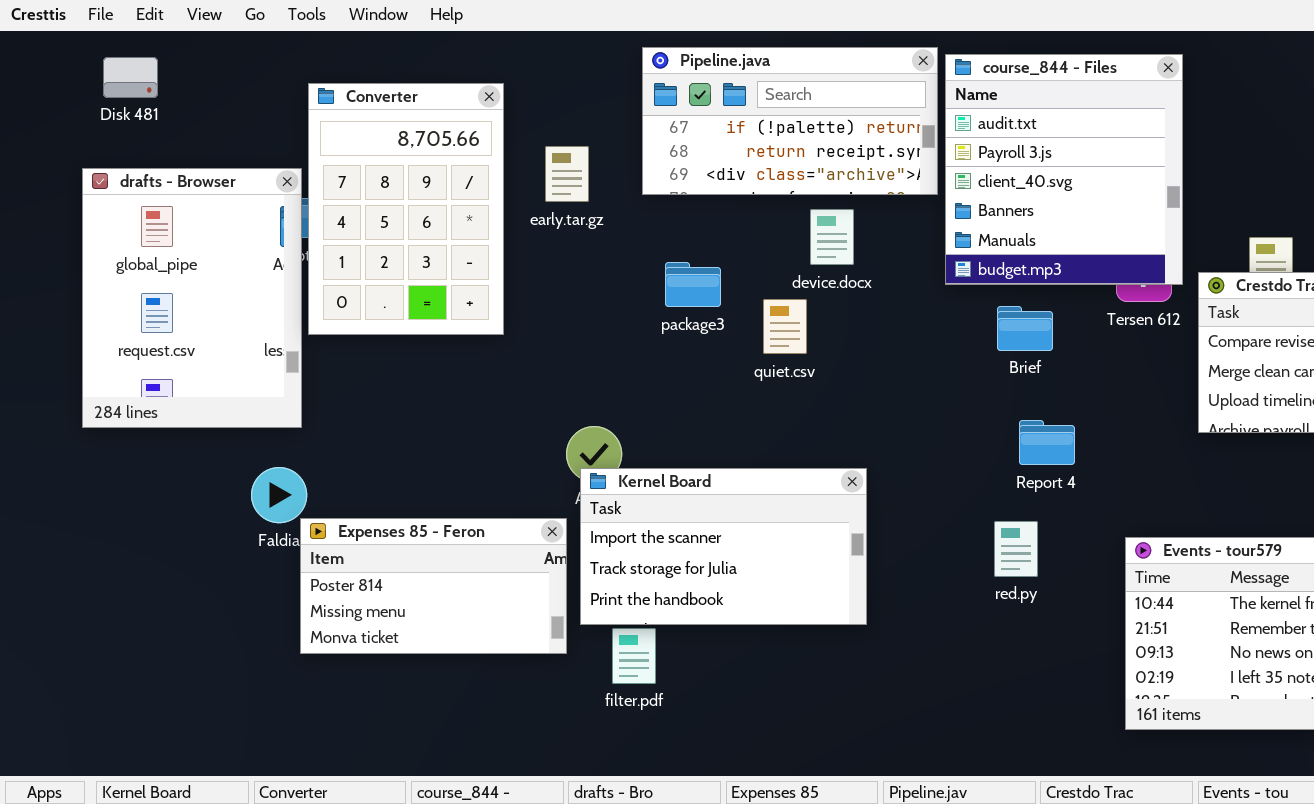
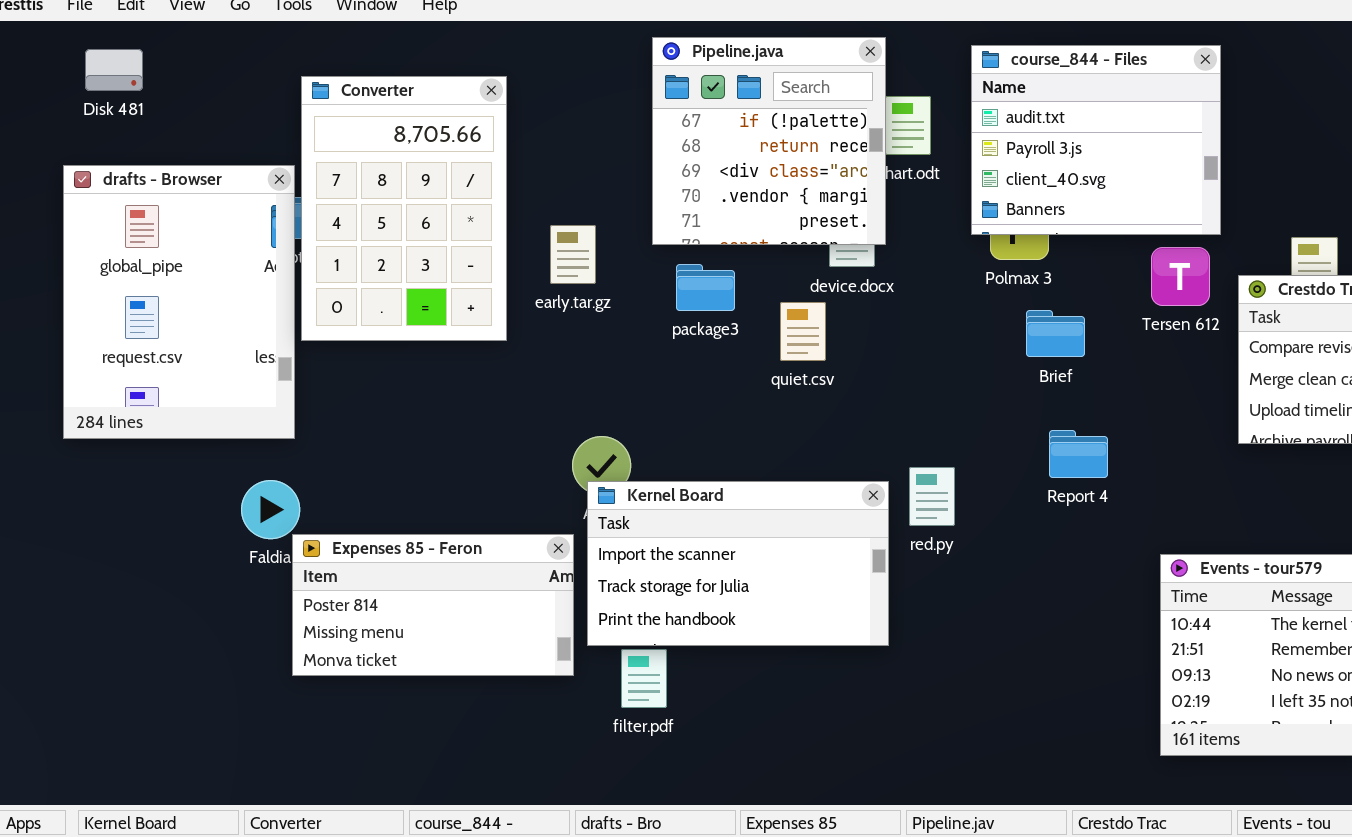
Pipeline.java: [642,47,938,195] -> [652,37,886,245], resized
course_844 - Files: [945,54,1183,285] -> [971,45,1221,235], resized
early.tar.gz: [545,146,589,202] -> [550,225,596,284], moved
red.py: [994,521,1038,577] -> [909,467,955,526], moved

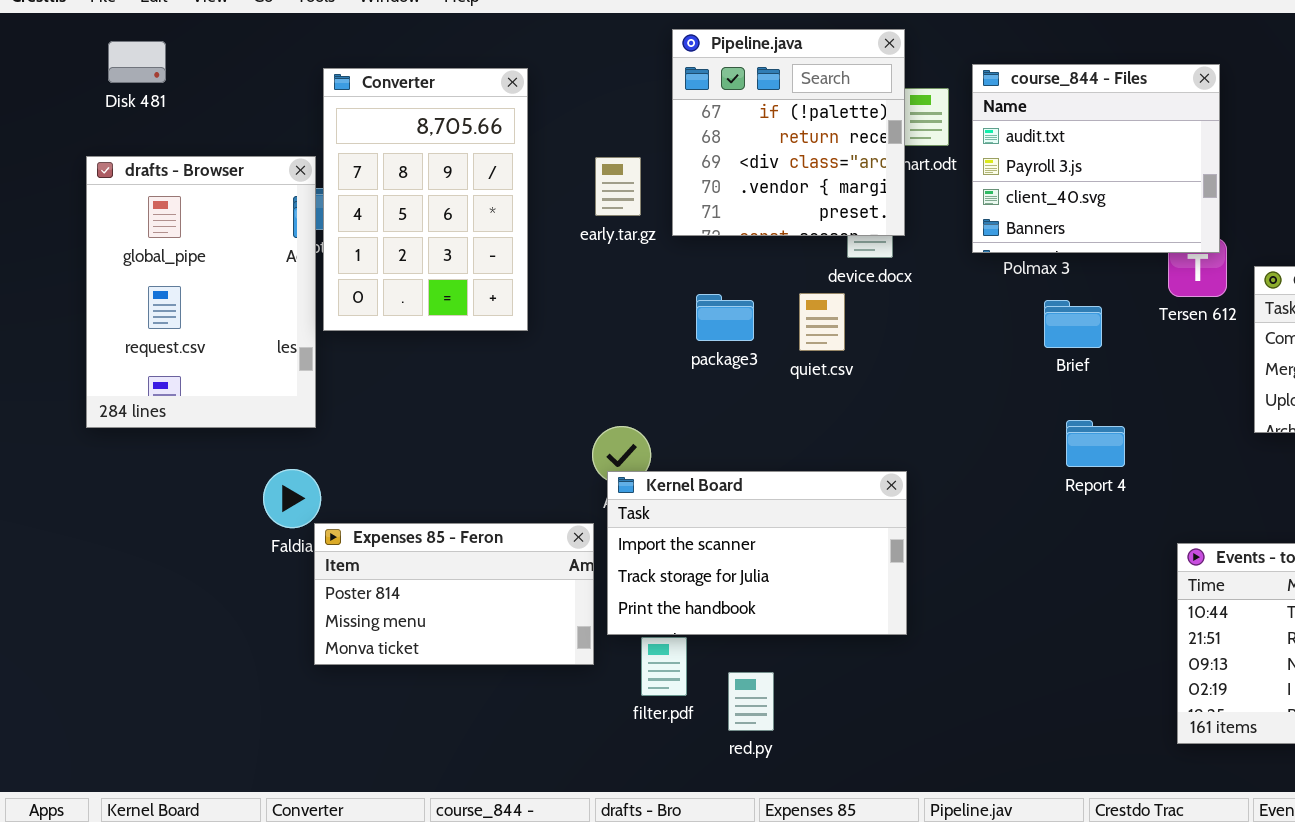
course_844 - Files: [971,45,1221,235] -> [972,64,1220,253], moved
early.tar.gz: [550,225,596,284] -> [595,157,641,216], moved
package3: [676,264,735,311] -> [696,294,754,341], moved
red.py: [909,467,955,526] -> [728,672,774,731], moved

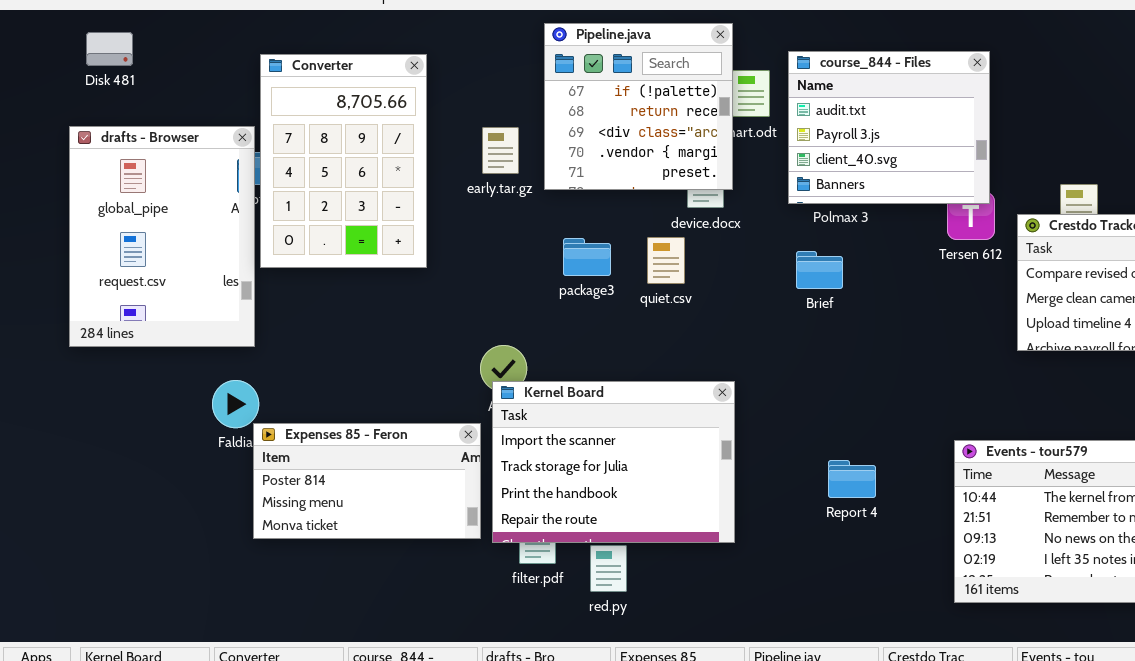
Brief: [1044,300,1102,348] -> [796,251,843,289], moved
Report 4: [1066,420,1125,467] -> [828,460,876,498], moved
Kernel Board: [607,471,907,635] -> [492,381,735,543], resized

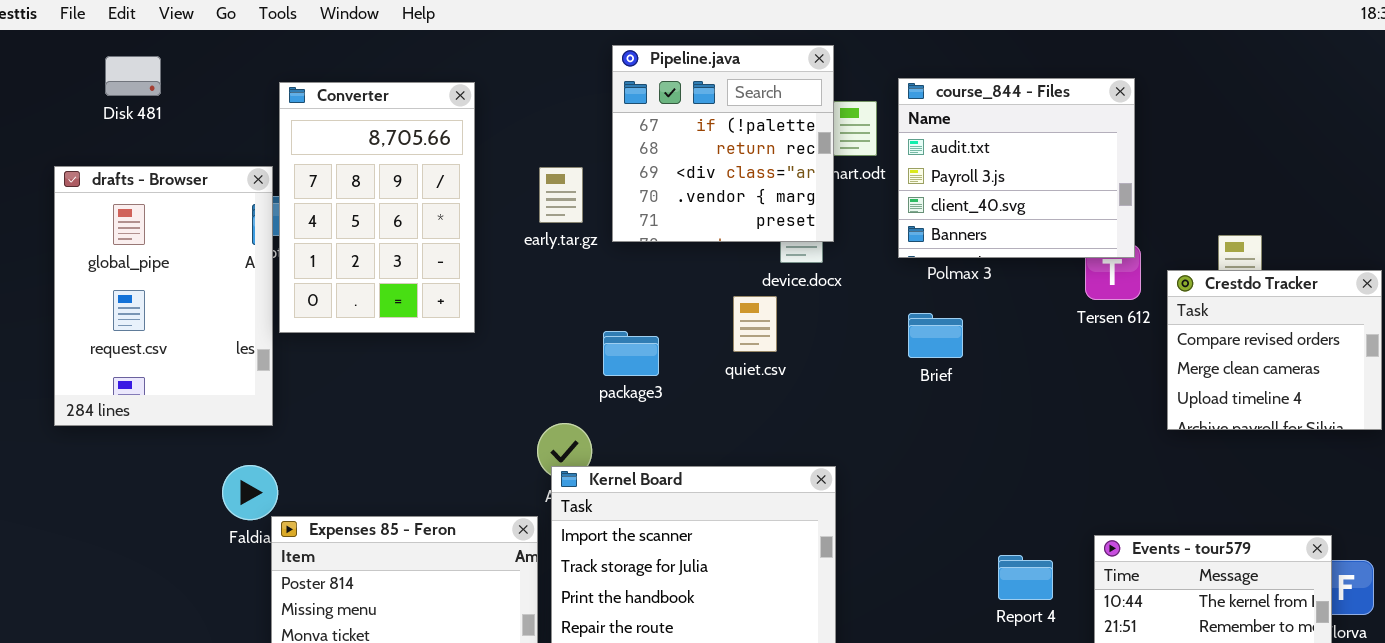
Disk 481: [86,32,133,66] -> [105,56,161,96], moved
package3: [563,238,611,276] -> [603,331,659,376], moved
Report 4: [828,460,876,498] -> [998,555,1053,600], moved

